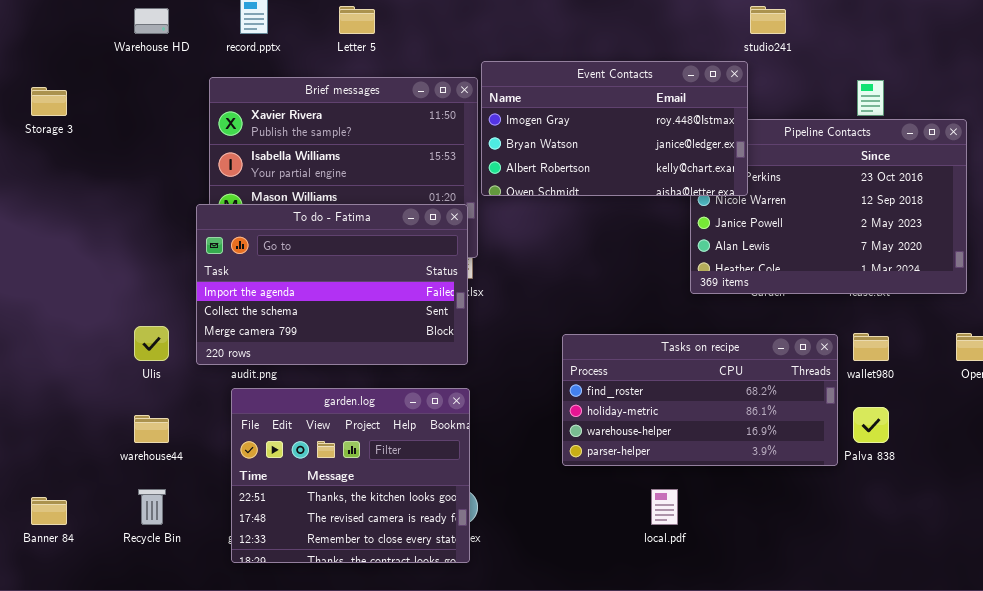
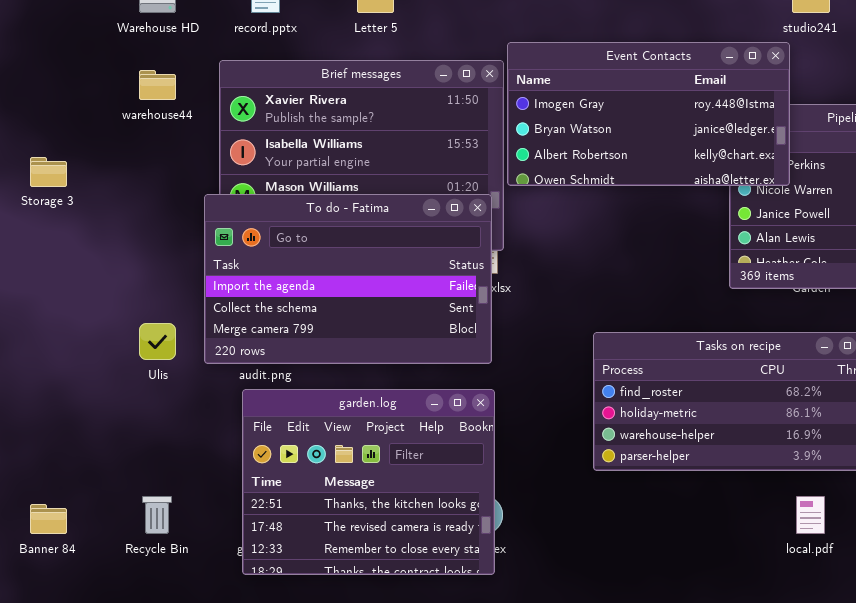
Storage 3: [31,87,67,116] -> [30,157,67,187], moved
warehouse44: [134,415,169,443] -> [139,70,176,100], moved
local.pdf: [651,489,678,525] -> [796,496,825,534], moved

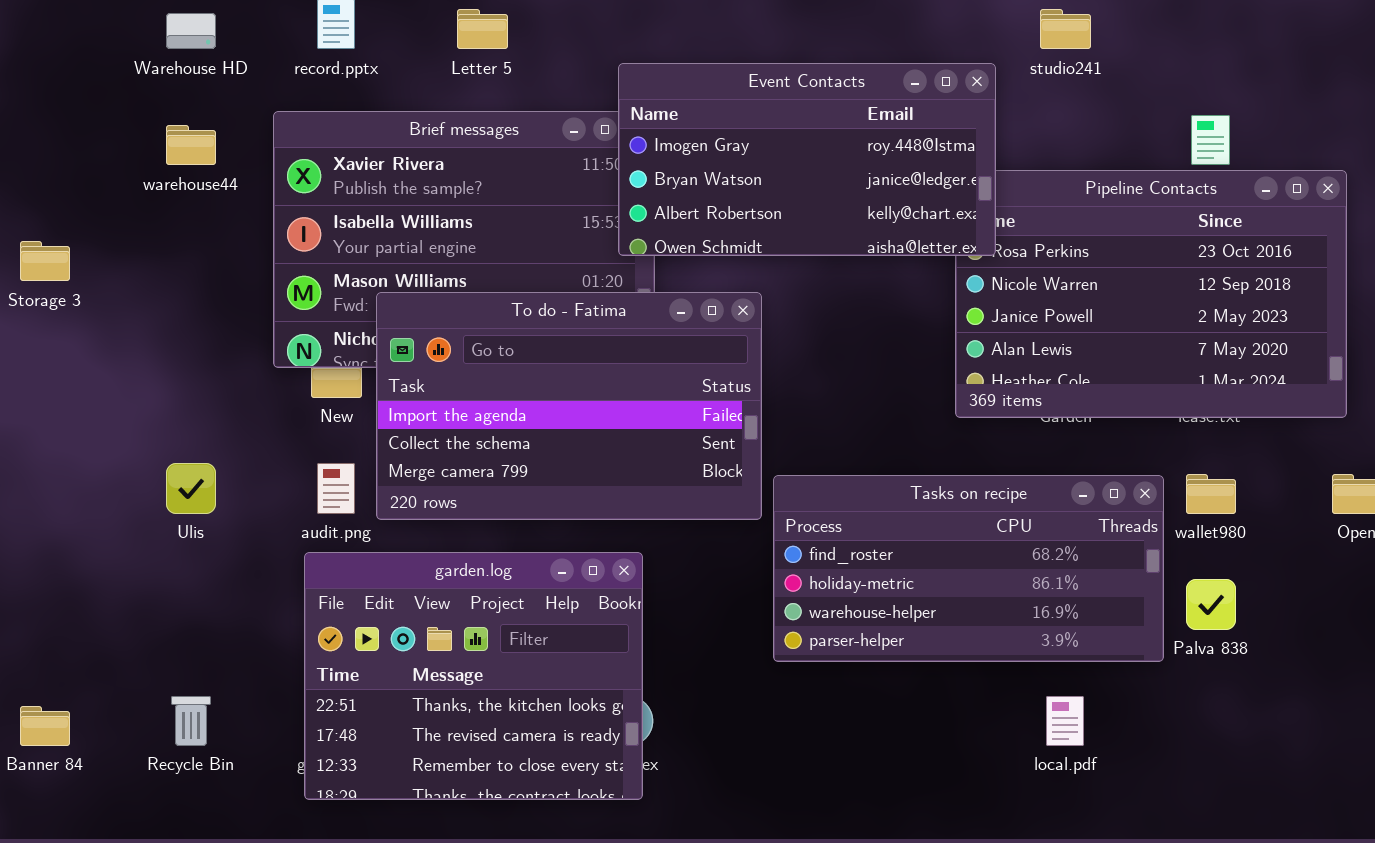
Event Contacts: [507,42,790,186] -> [618,63,996,256], moved
To do - Fatima: [204,194,492,364] -> [376,292,762,520], moved

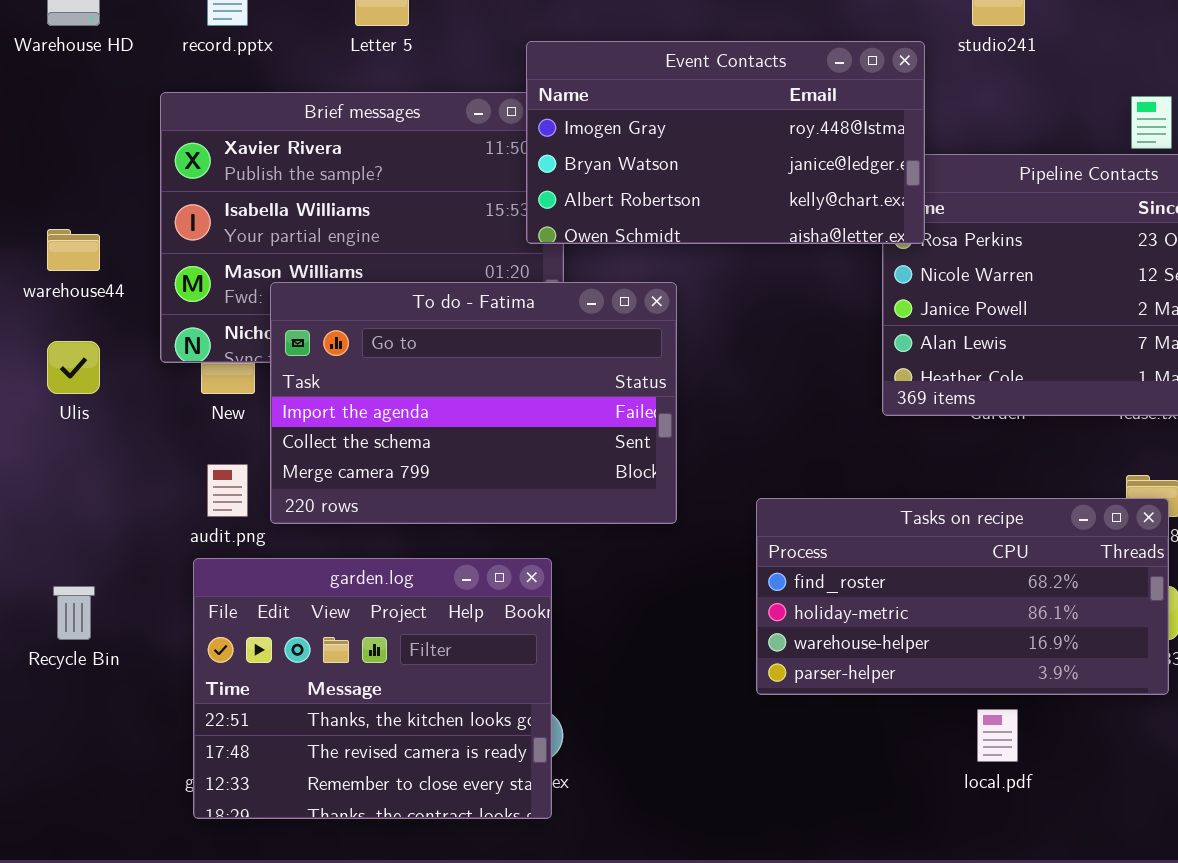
warehouse44: [166,125,216,165] -> [47,229,100,271], moved
Ulis: [166,463,216,514] -> [47,341,100,394], moved
Tasks on recipe: [773,475,1164,662] -> [756,498,1169,695], moved
Recycle Bin: [171,696,211,746] -> [53,586,95,640], moved

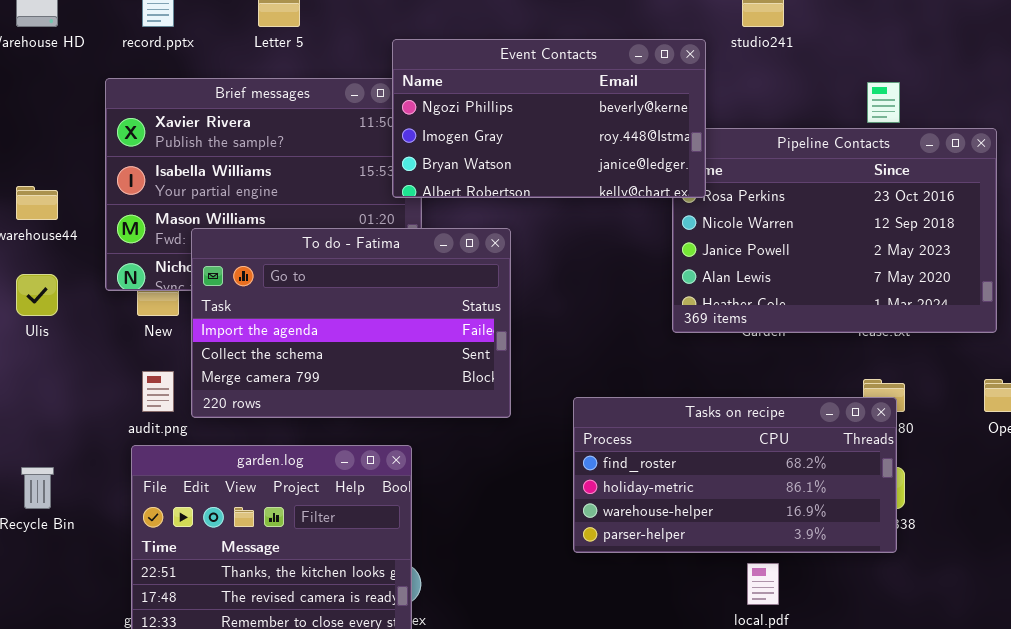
Event Contacts: [526,41,925,244] -> [392,39,706,198], scrolled up 1 row

